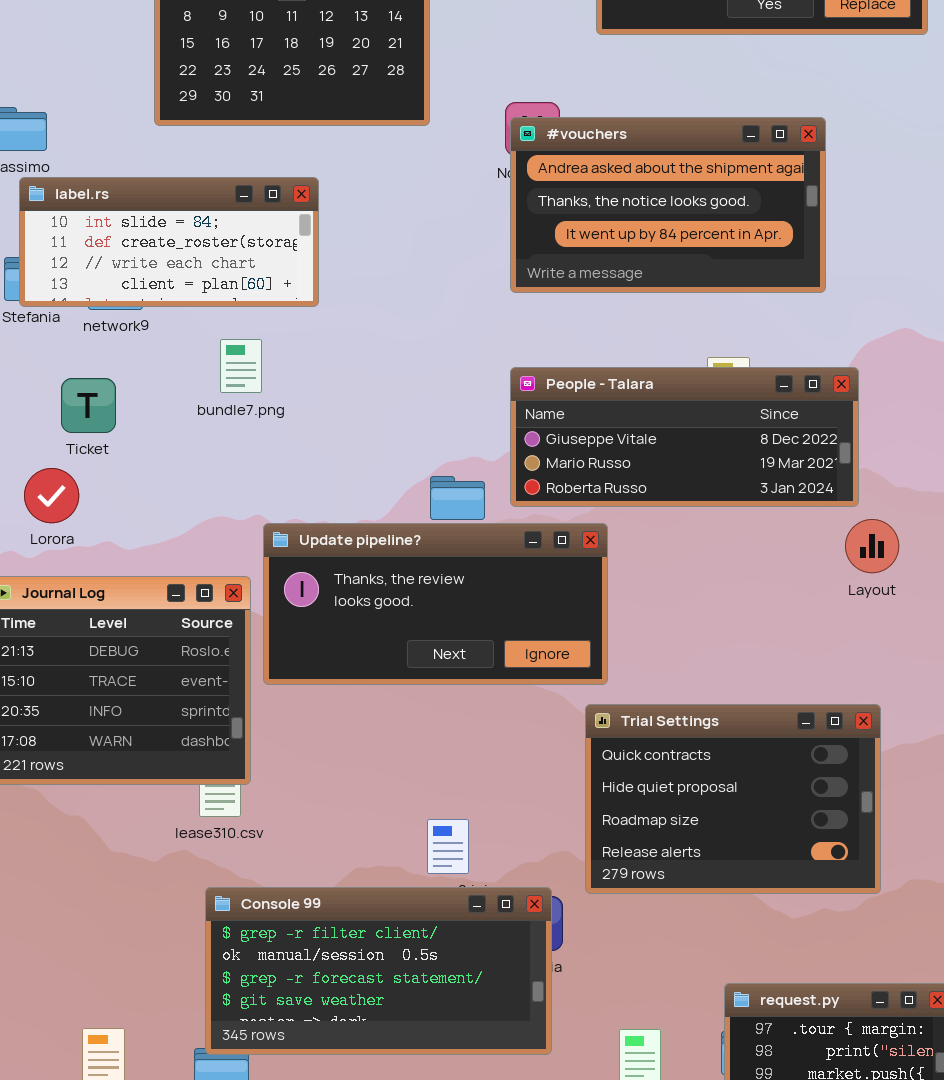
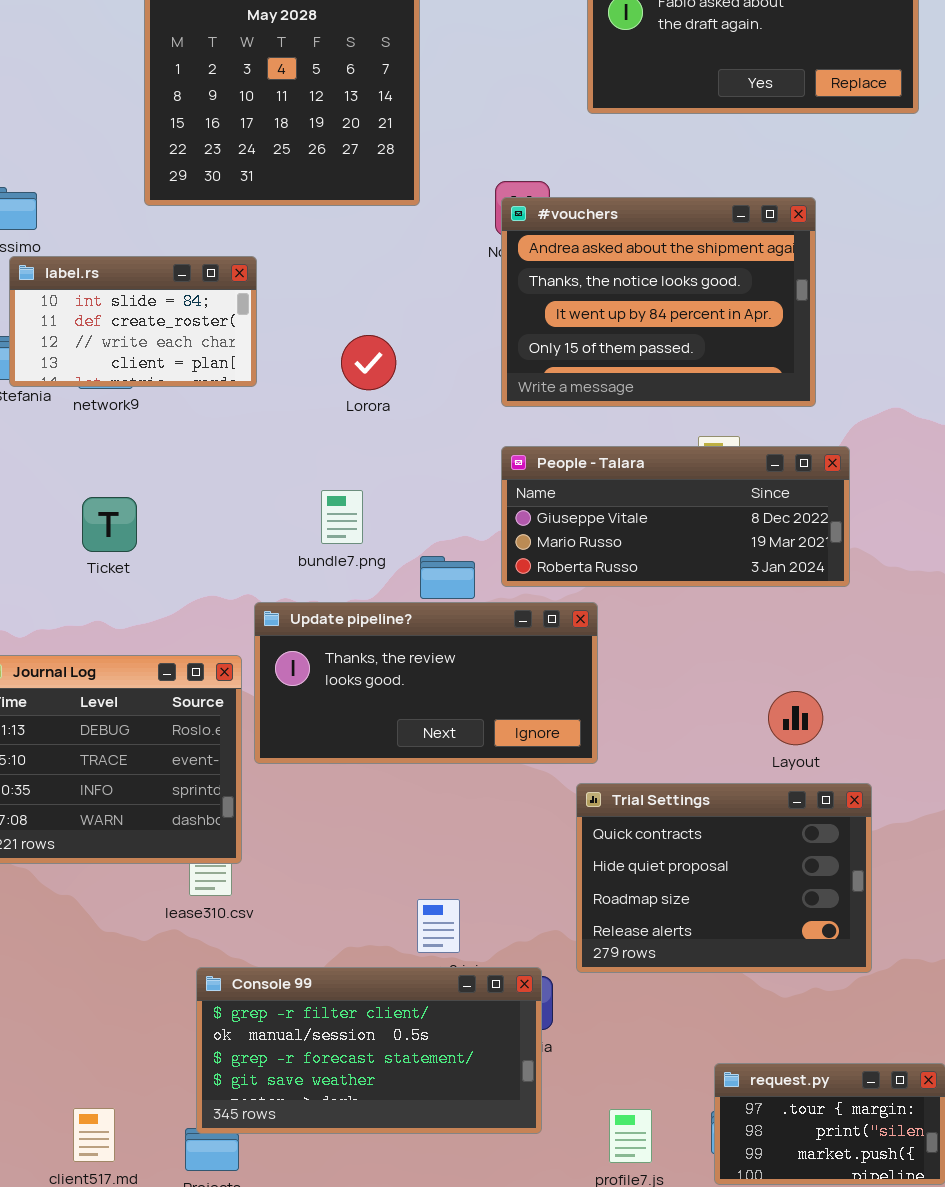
#vouchers: [510,117,826,293] -> [501,197,816,407], resized
label.rs: [19,177,319,307] -> [9,256,257,387], resized
bundle7.png: [220,339,262,393] -> [321,490,363,544], moved
Ticket: [61,378,116,433] -> [82,497,137,552], moved
Lorora: [24,468,79,523] -> [341,335,396,390], moved
Layout: [845,519,899,573] -> [768,691,823,745], moved

